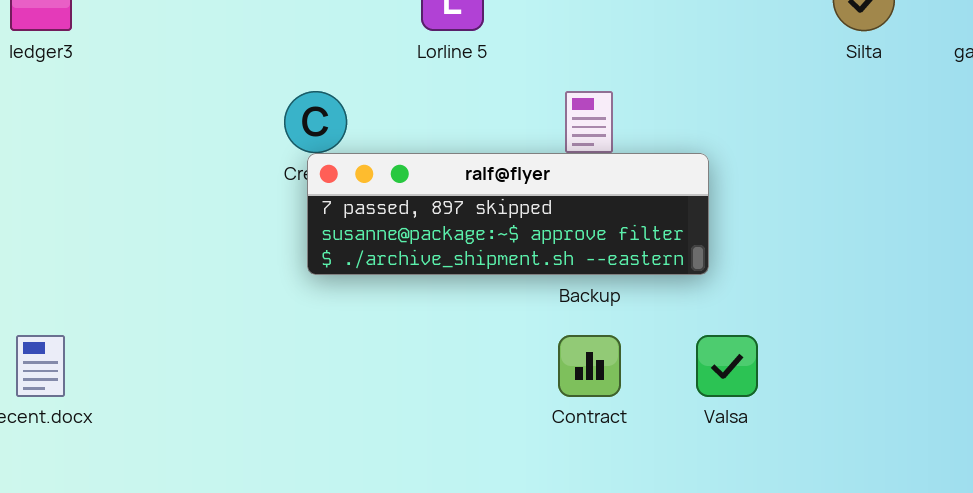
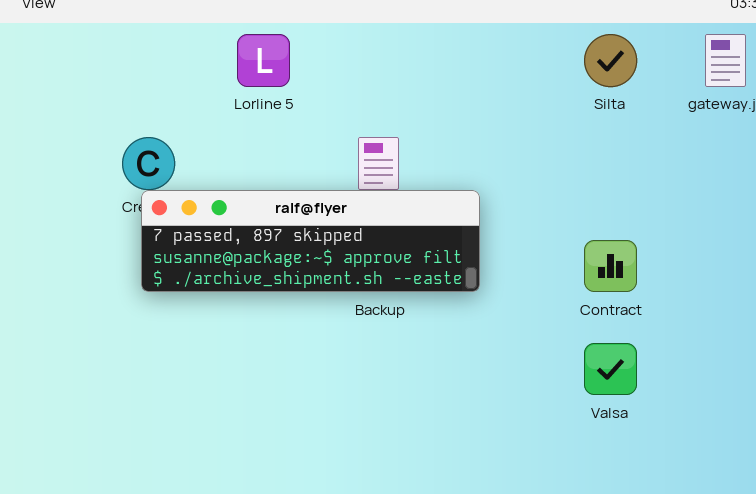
Contract: [558,335,621,397] -> [584,240,637,292], moved
Valsa: [696,335,758,397] -> [584,343,637,395], moved

